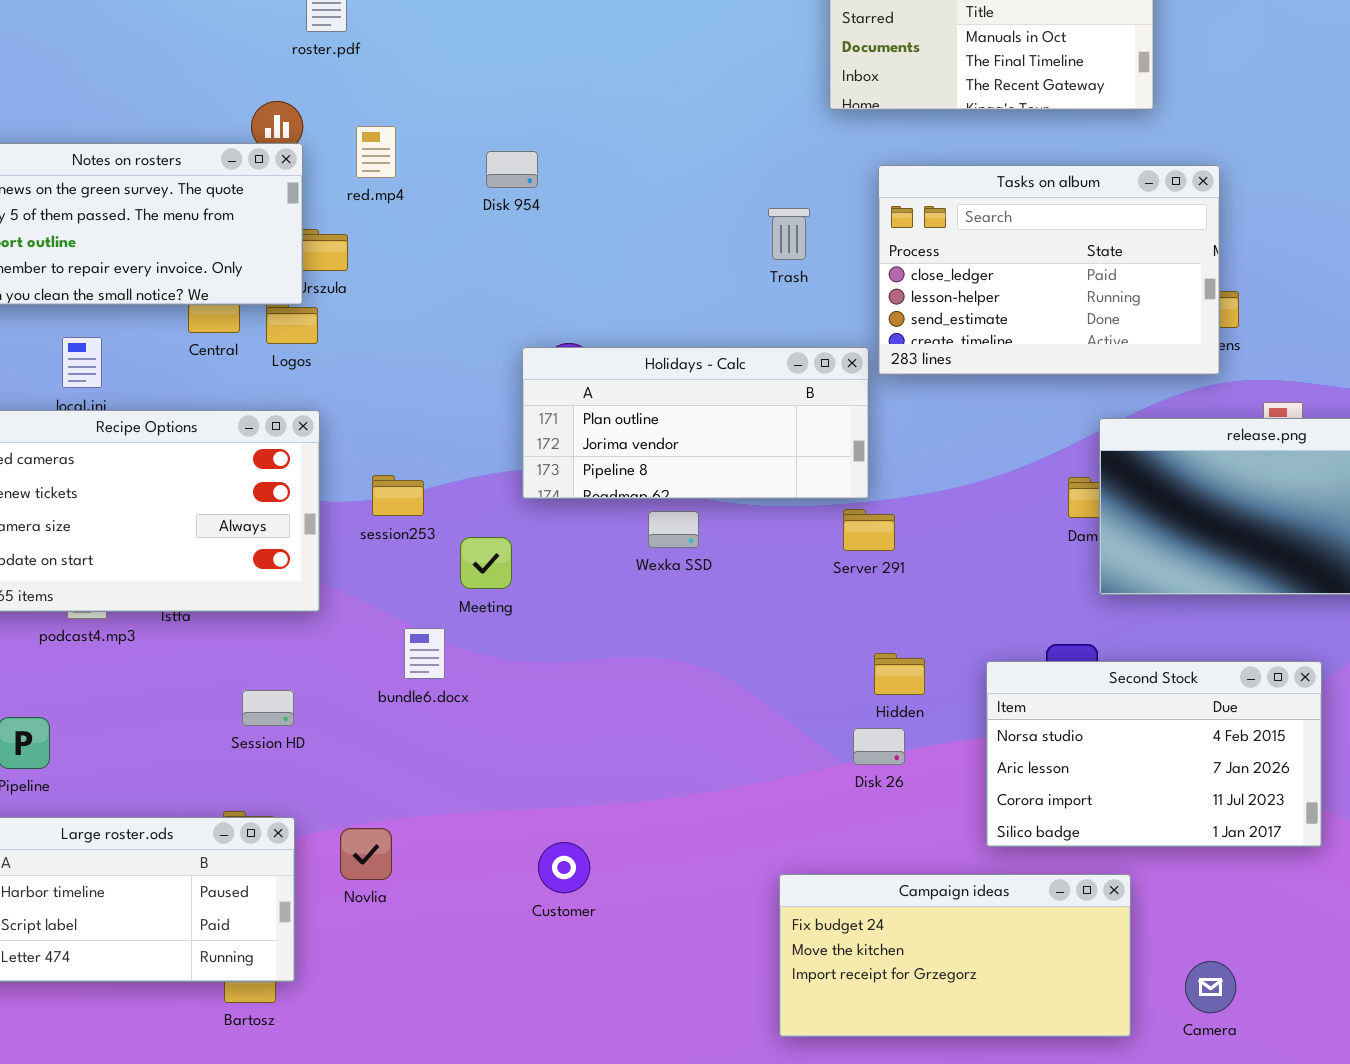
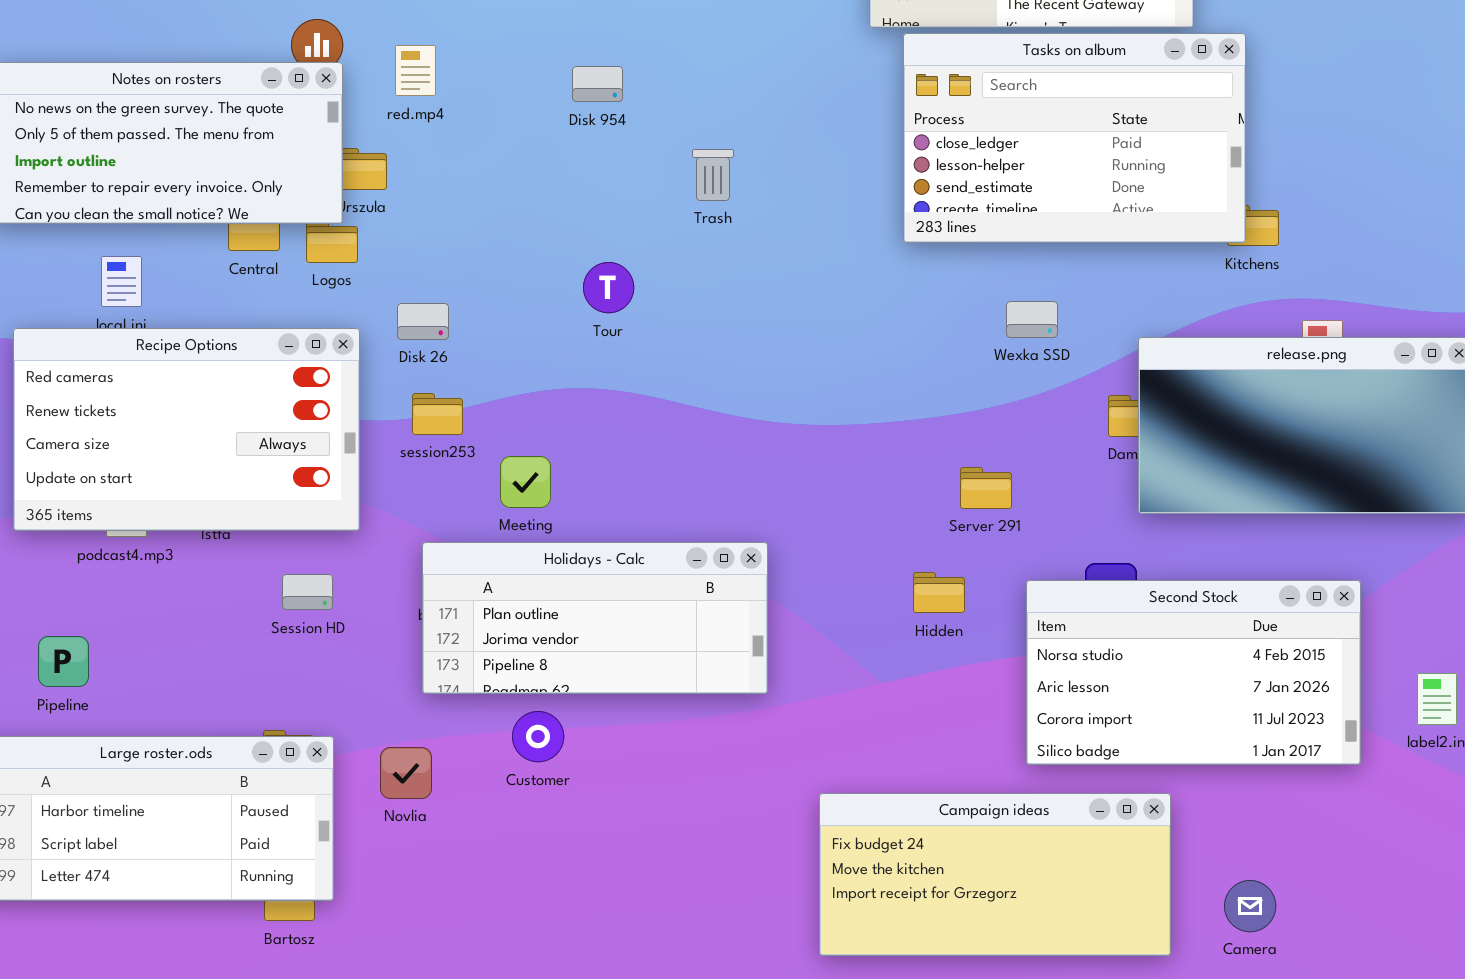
Disk 954: [486,151,538,188] -> [572,66,623,102], moved
Tasks on album: [878,165,1220,375] -> [903,33,1246,243], moved
Trash: [768,208,810,260] -> [692,149,734,201], moved
Holidays - Calc: [522,347,869,499] -> [422,542,768,694], moved
Server 291: [843,509,895,551] -> [960,467,1012,509], moved
Wexka SSD: [648,511,699,548] -> [1006,301,1058,338], moved
Session HD: [242,690,294,726] -> [282,574,333,610], moved
Disk 26: [853,728,905,765] -> [397,303,449,340], moved
Customer: [538,842,590,893] -> [512,711,564,762], moved

